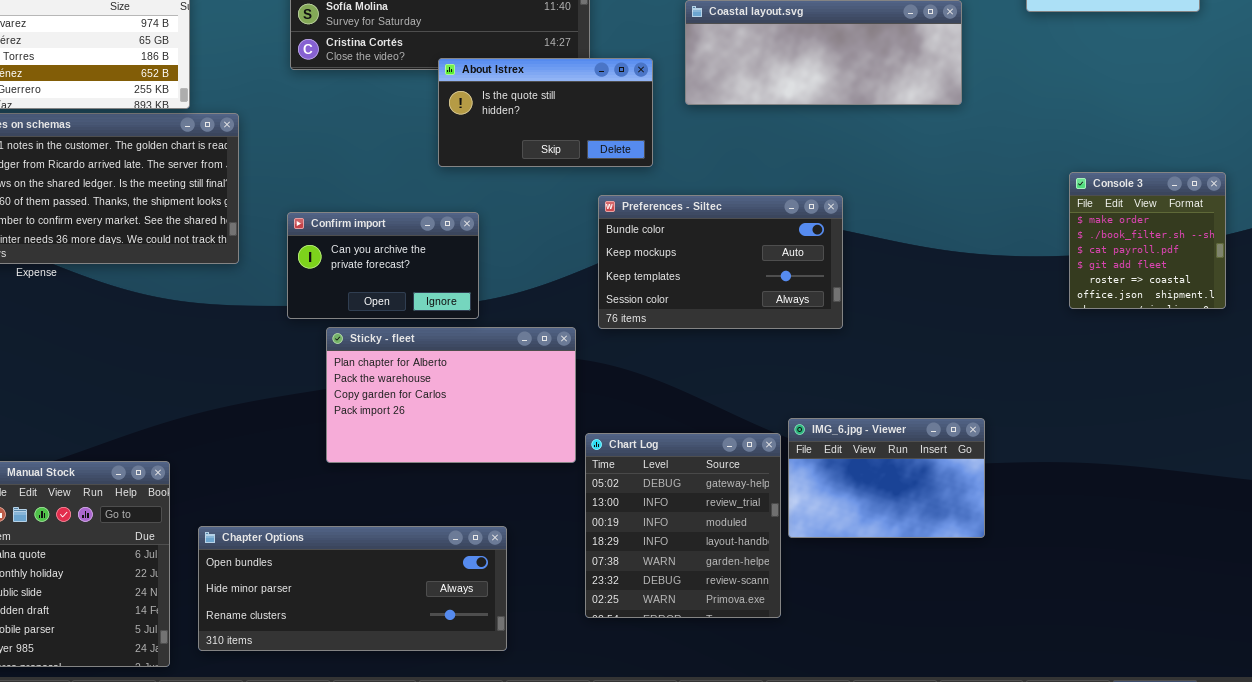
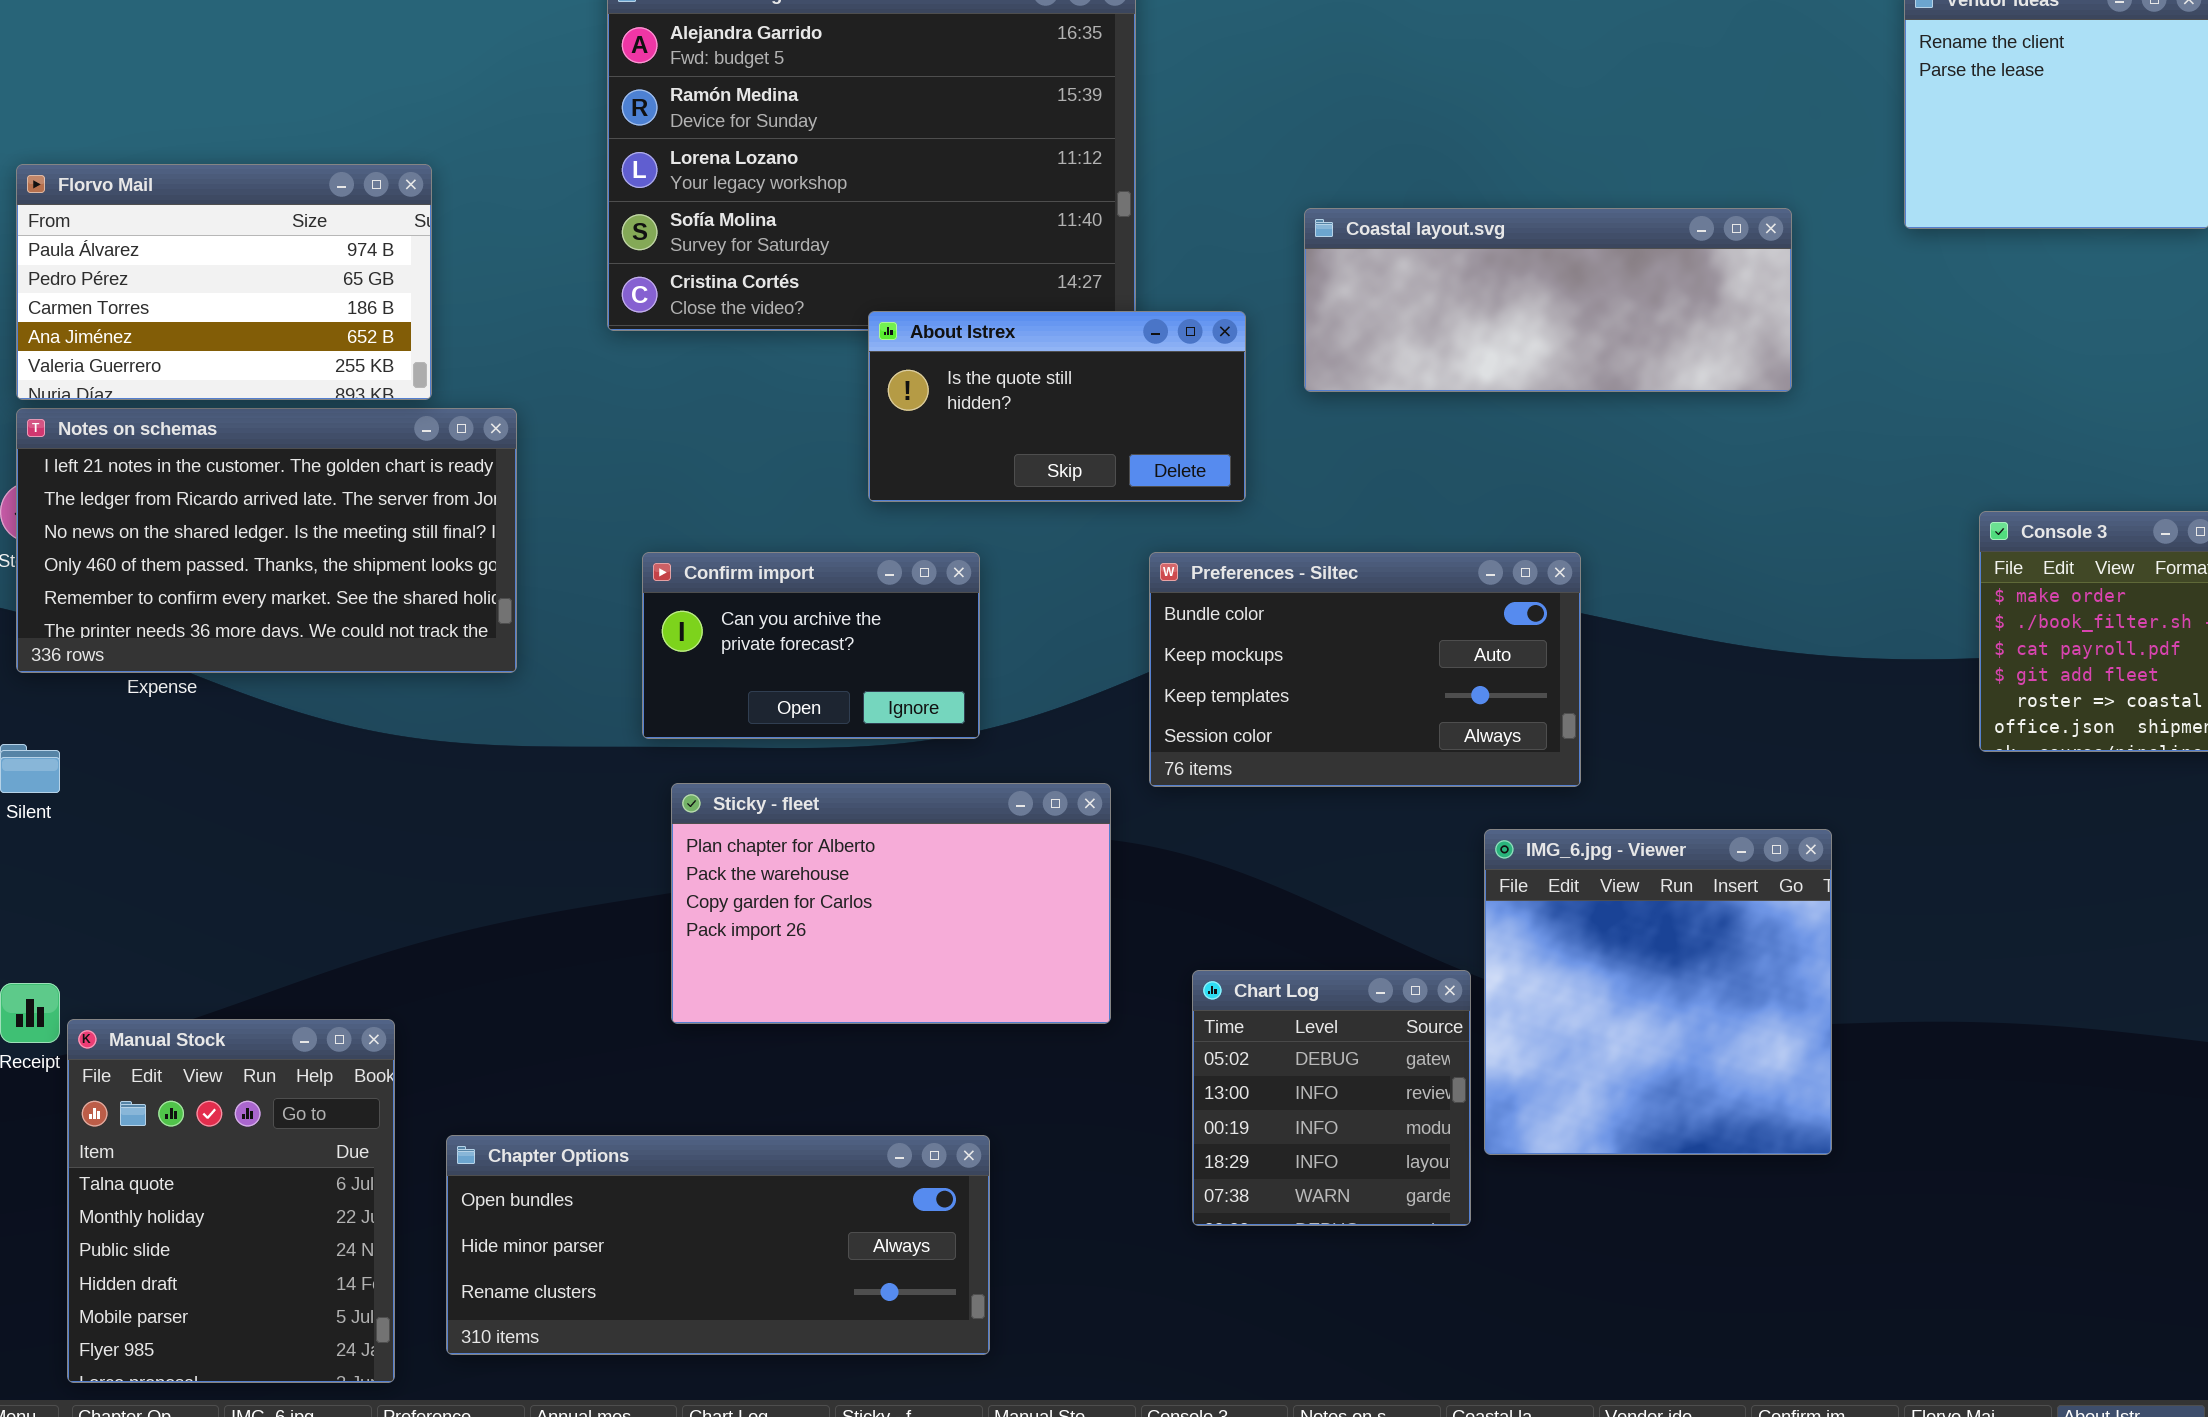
Confirm import: [287,212,479,319] -> [642,552,980,739], moved
IMG_6.jpg - Viewer: [788,418,985,538] -> [1484,829,1832,1155], resized
Chart Log: [585,433,781,618] -> [1192,970,1471,1226], resized

